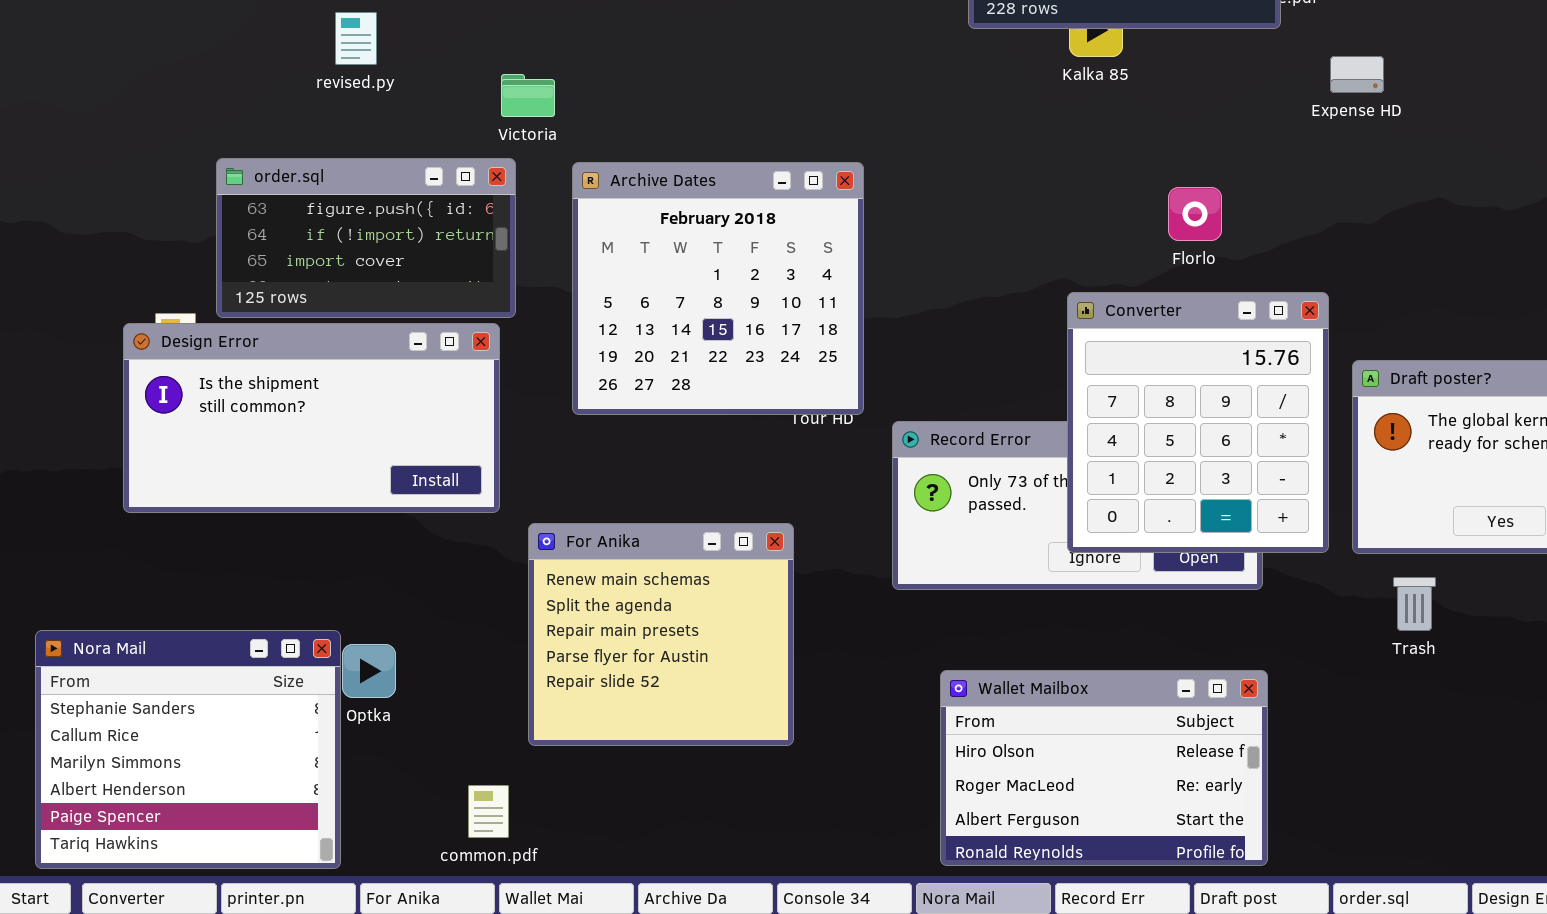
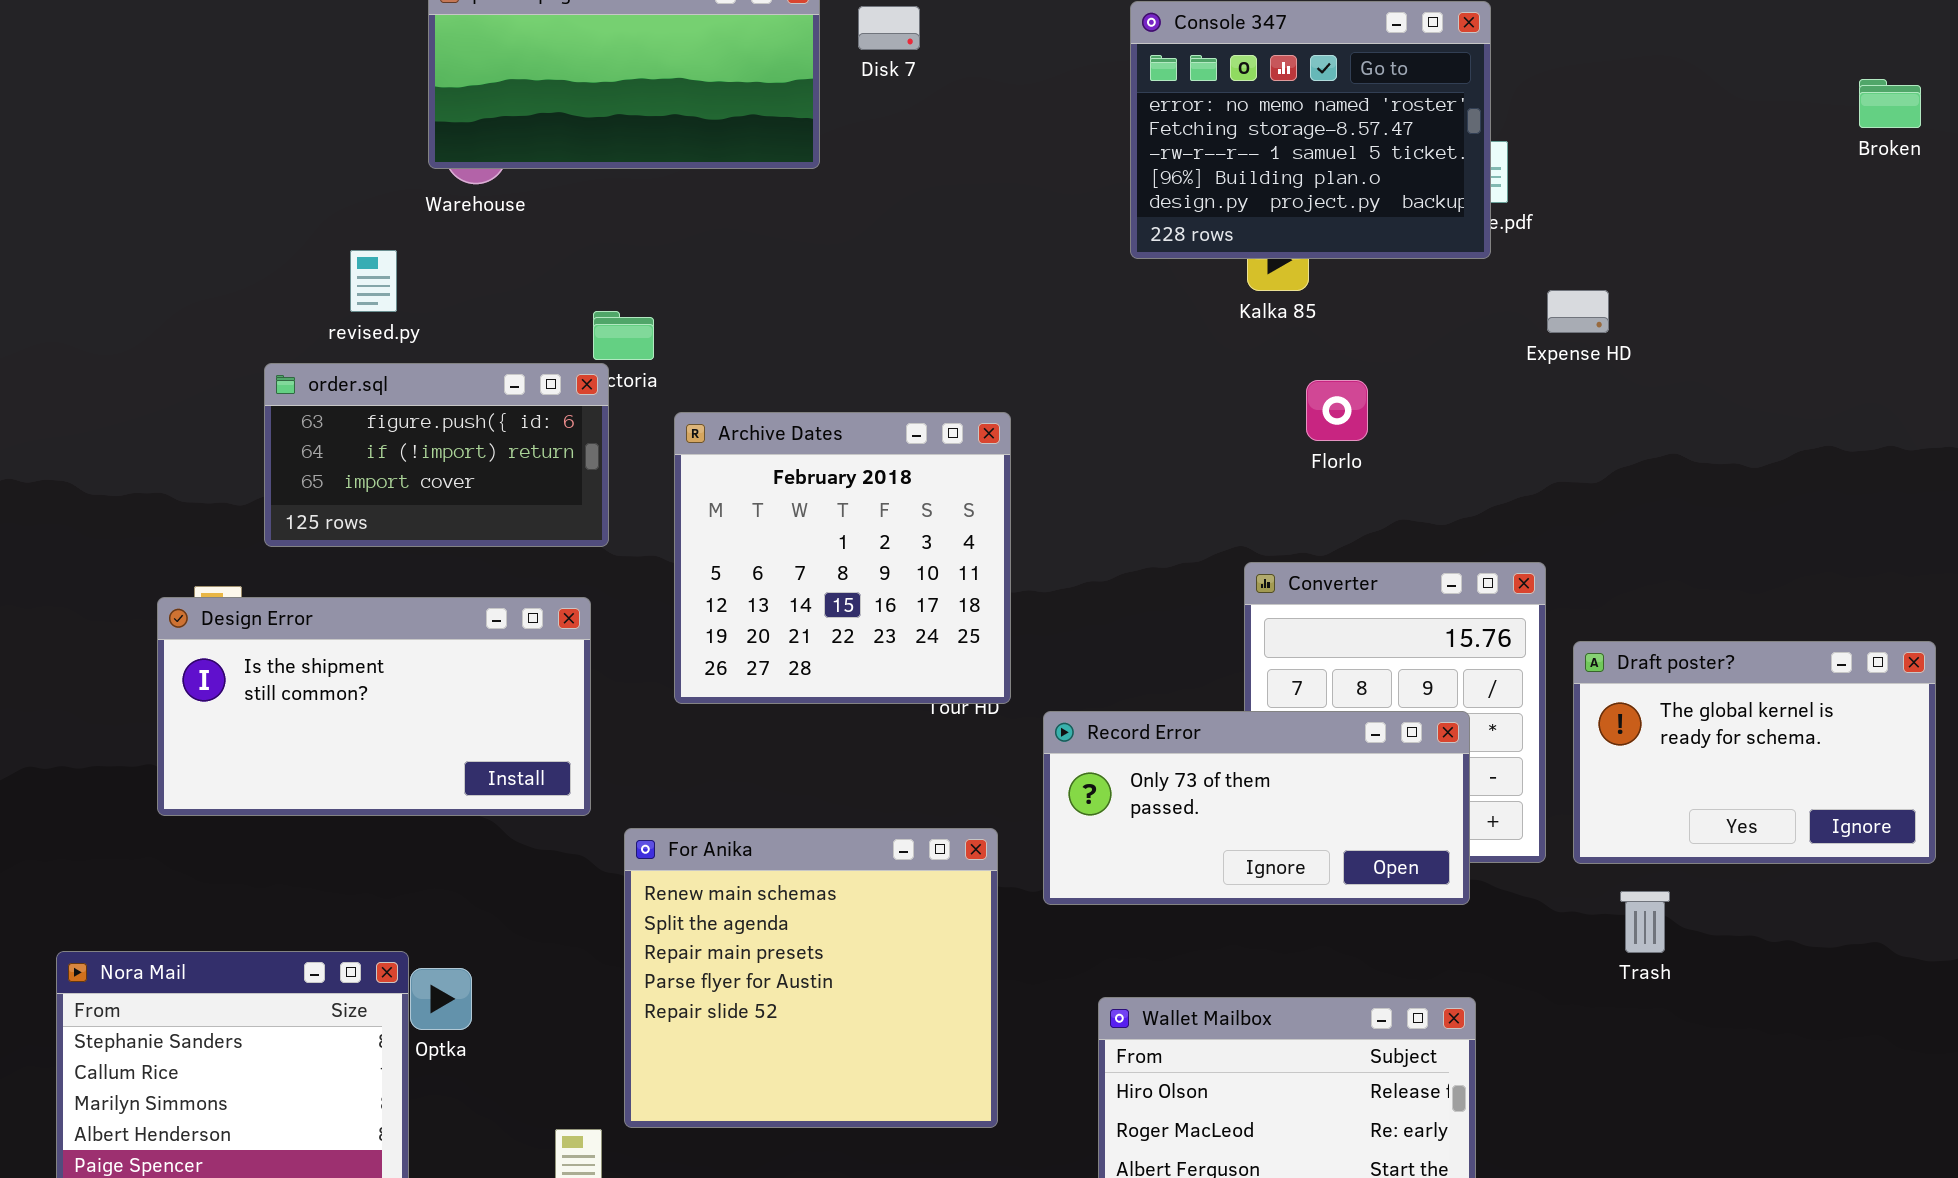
revised.py: [335,12,377,65] -> [350,250,397,312], moved
order.sql: [216,158,516,318] -> [264,363,609,547], moved
Florlo: [1168,187,1222,241] -> [1306,380,1368,441], moved
Record Error: [892,421,1263,590] -> [1043,711,1470,905], raised
For Anika: [528,523,794,746] -> [624,828,998,1128], resized

